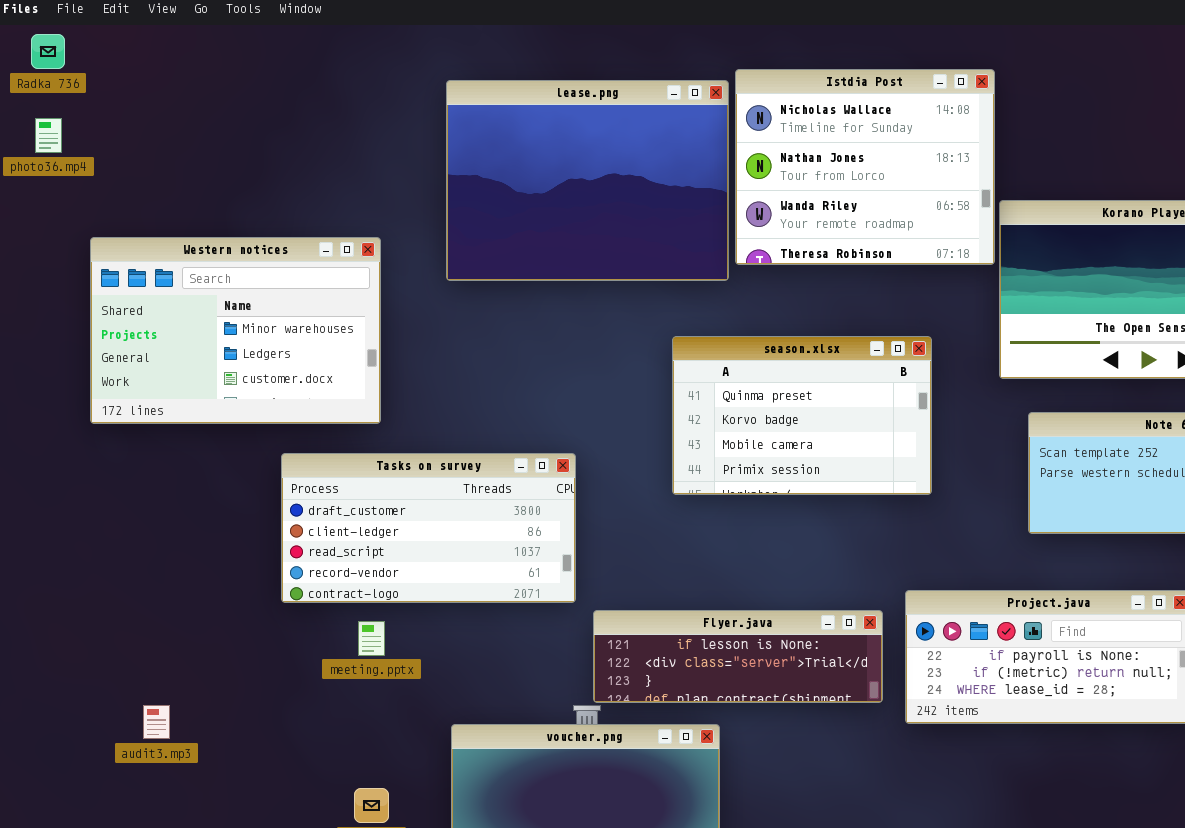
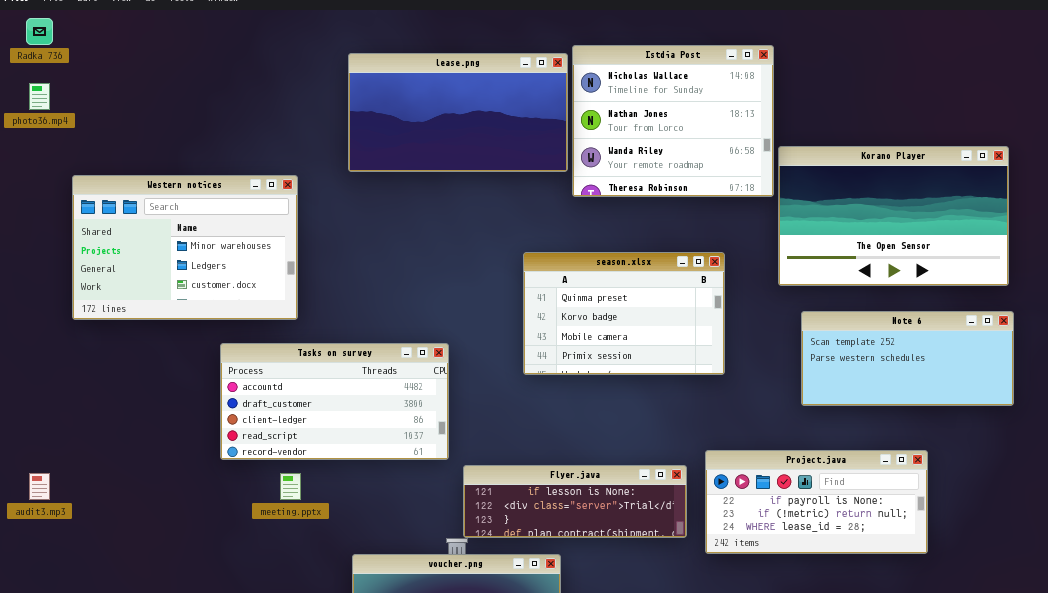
lease.png: [446,80,729,281] -> [348,53,568,172], resized
Tasks on survey: [281,453,576,603] -> [220,343,449,460], scrolled up 1 row
audit3.mp3: [143,705,170,739] -> [29,473,50,500], moved

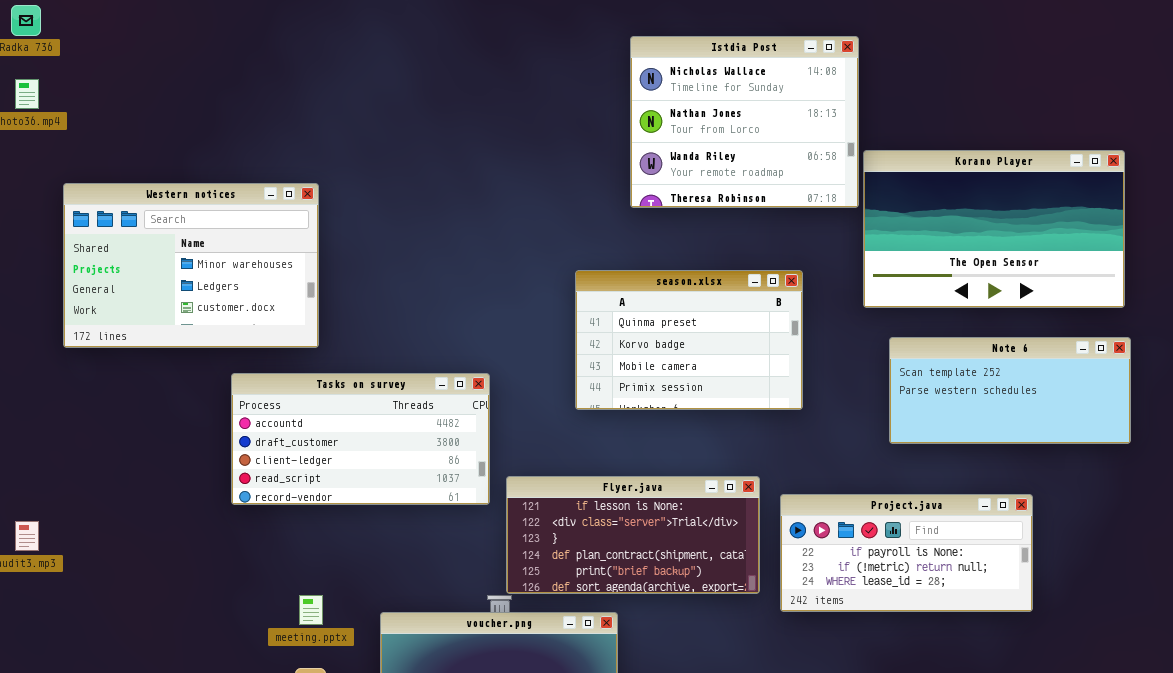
lease.png: [348,53,568,172] -> none, closed
Flyer.java: [463,465,687,538] -> [506,476,760,594], resized
meeting.pptx: [280,473,301,500] -> [299,595,323,625], moved

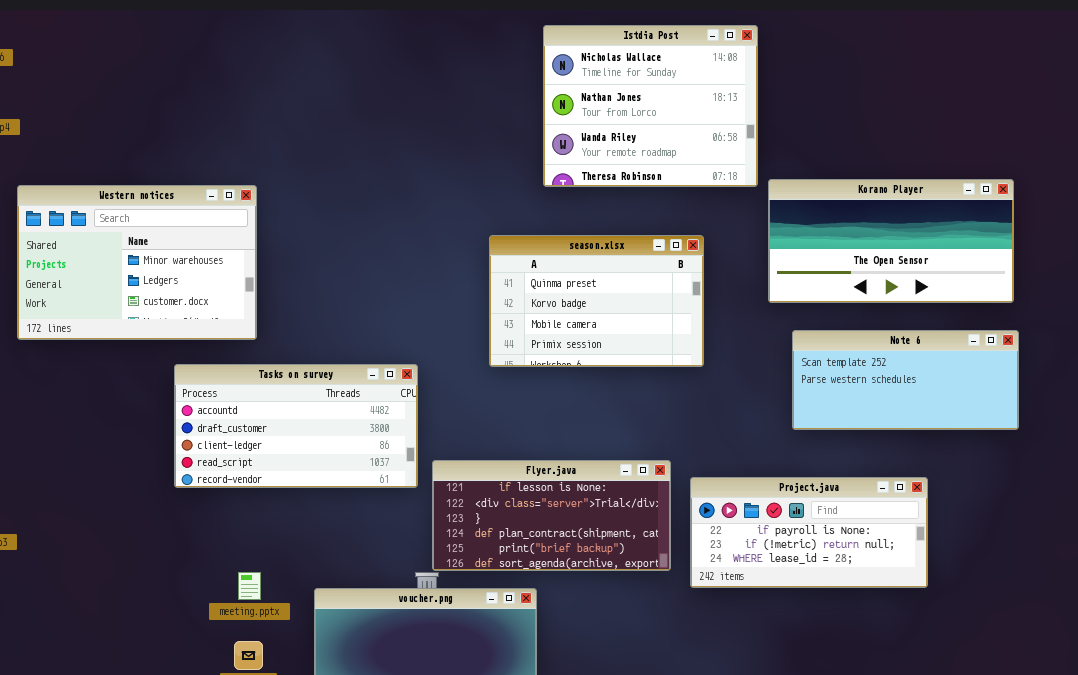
Istdia Post: [630,36,859,208] -> [543,25,758,187], moved
Korano Player: [863,150,1125,308] -> [768,179,1014,303], resized
season.xlsx: [575,270,803,410] -> [489,235,704,367], moved

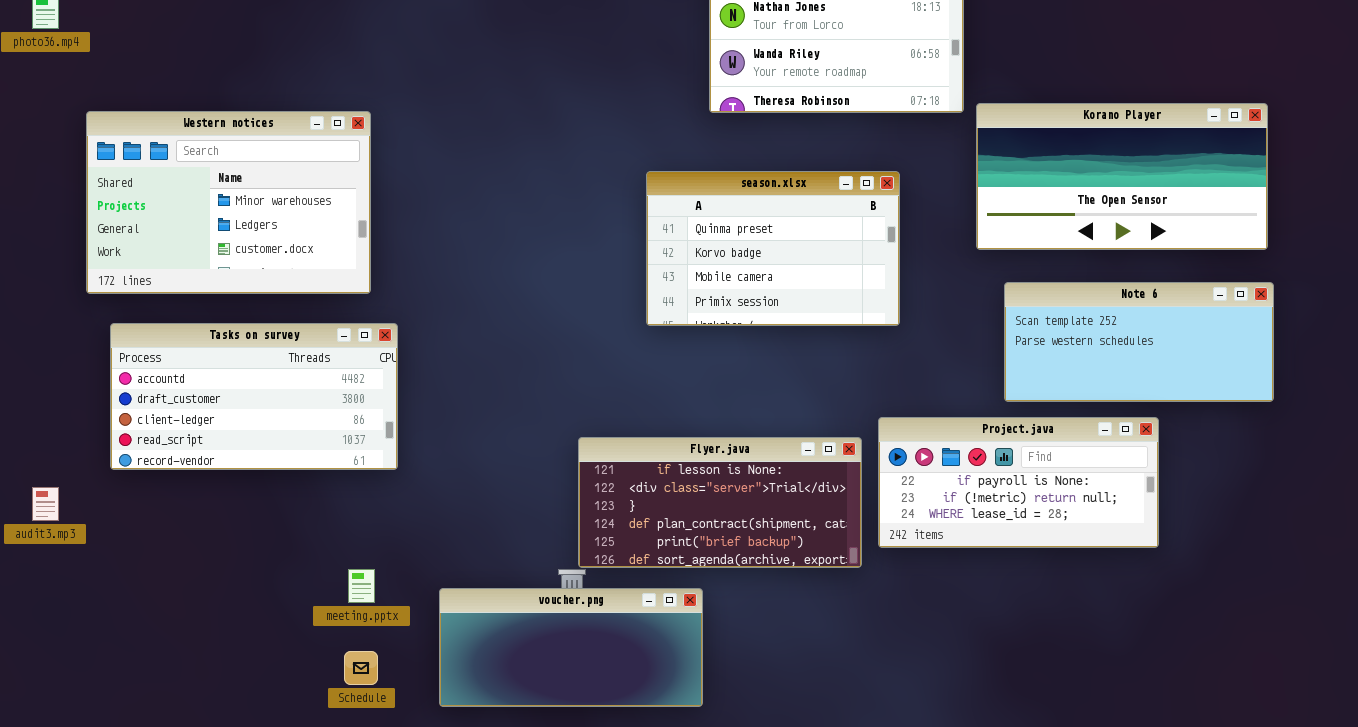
Tasks on survey: [174,364,418,488] -> [110,323,398,470], moved
Project.java: [690,477,928,588] -> [878,417,1159,548], moved

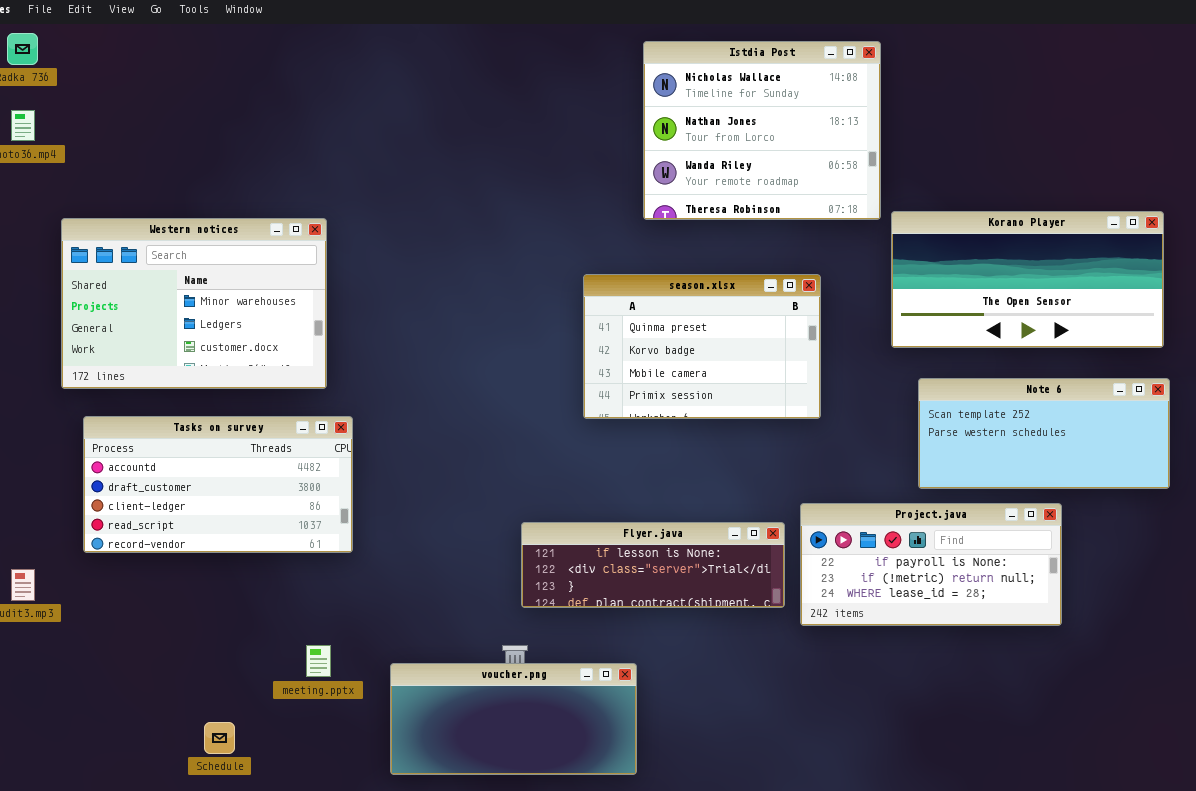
Flyer.java: [578,437,862,568] -> [521,522,785,608], resized
Schedule: [344,651,378,685] -> [204,722,235,754], moved

